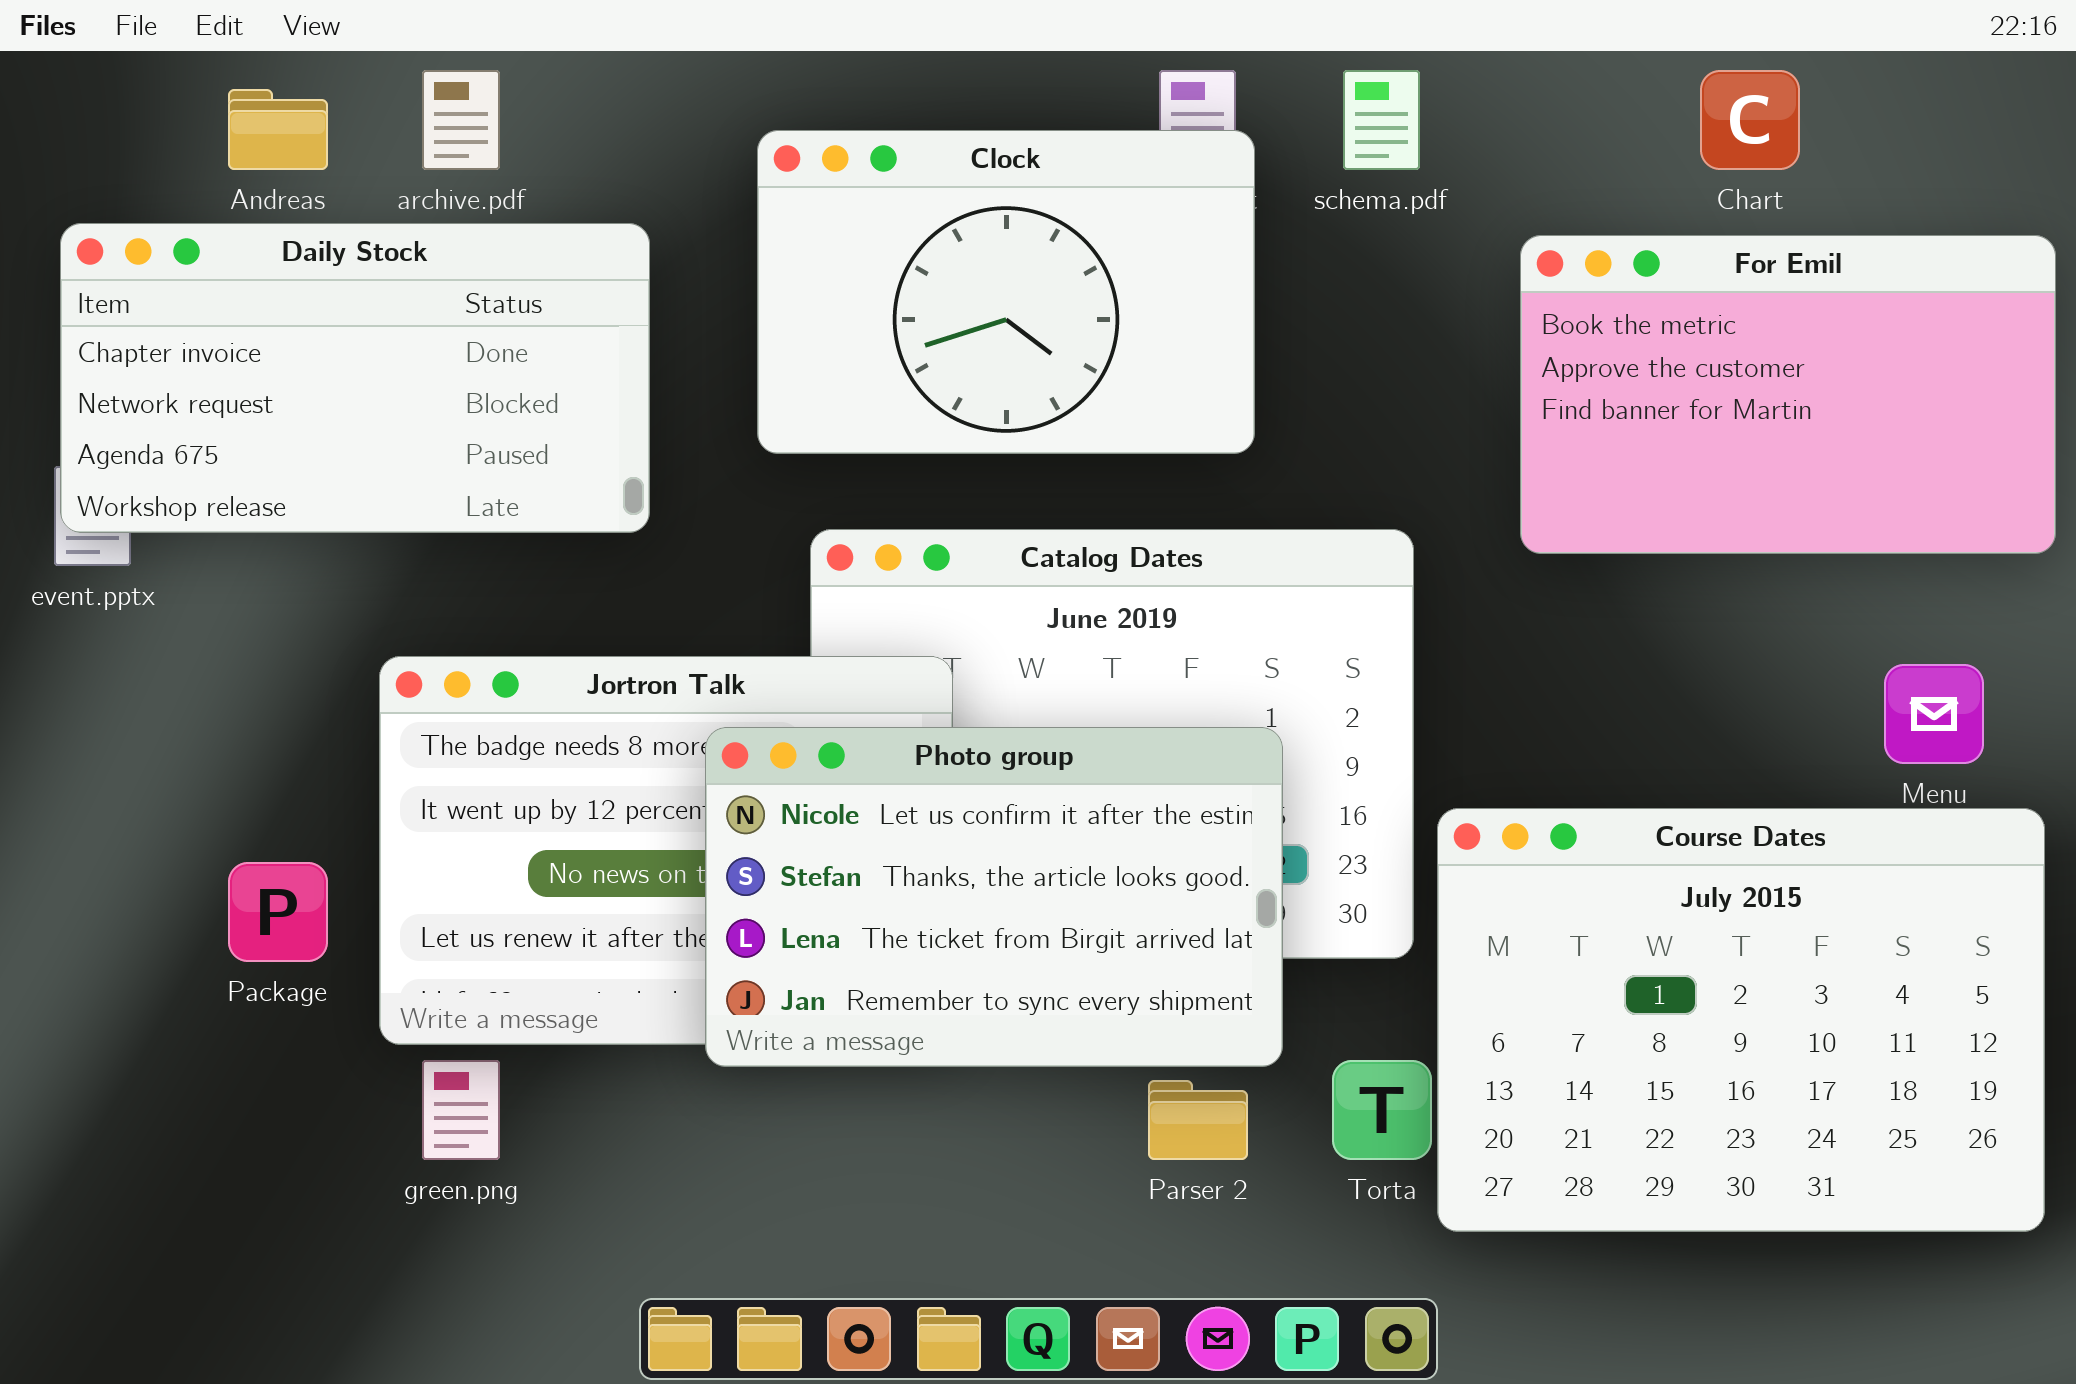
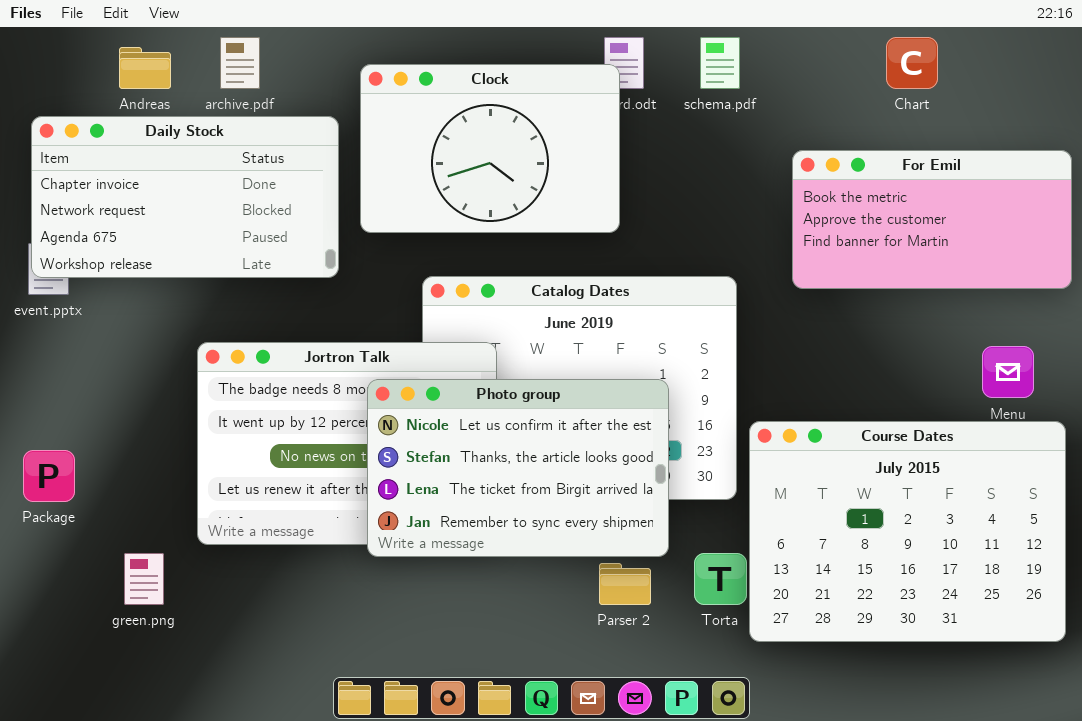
Clock: [757,130,1255,454] -> [360,64,620,233], moved
For Emil: [1520,235,2056,554] -> [792,150,1072,289], resized
Package: [228,862,328,962] -> [23,450,75,502], moved
green.png: [422,1060,500,1160] -> [124,553,164,605], moved

